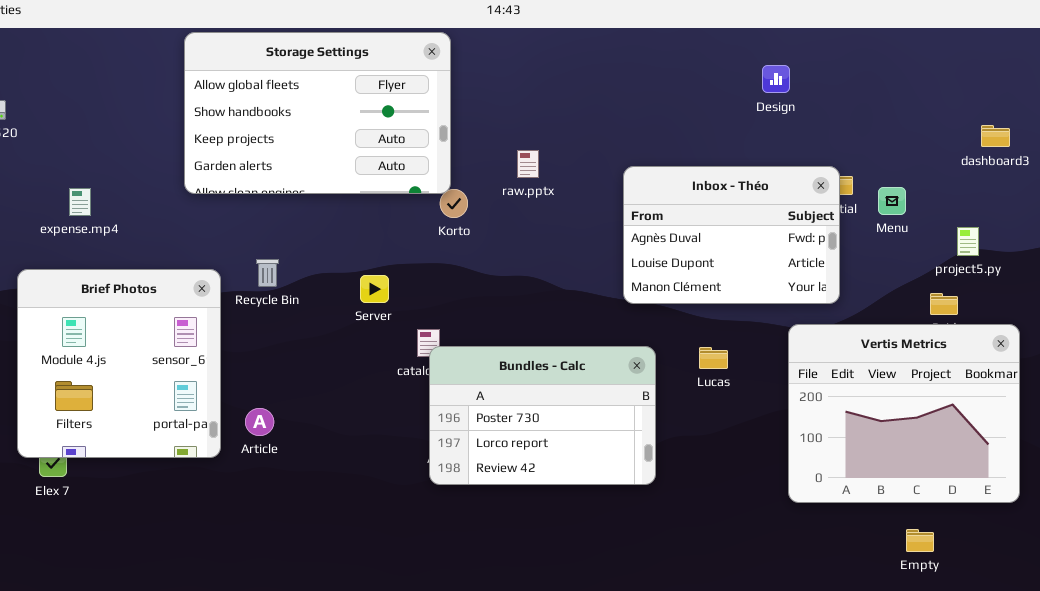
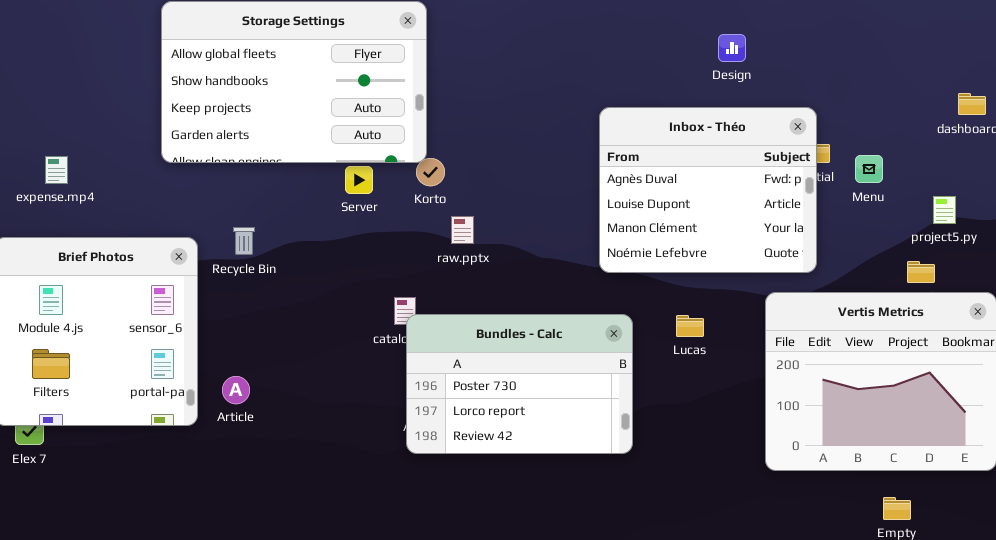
Design: [762,65,790,93] -> [718,34,746,62], moved
raw.pptx: [517,150,539,178] -> [451,216,474,244], moved
Inbox - Théo: [623,166,840,304] -> [599,107,817,273], resized
Server: [360,275,389,303] -> [345,166,373,194], moved

